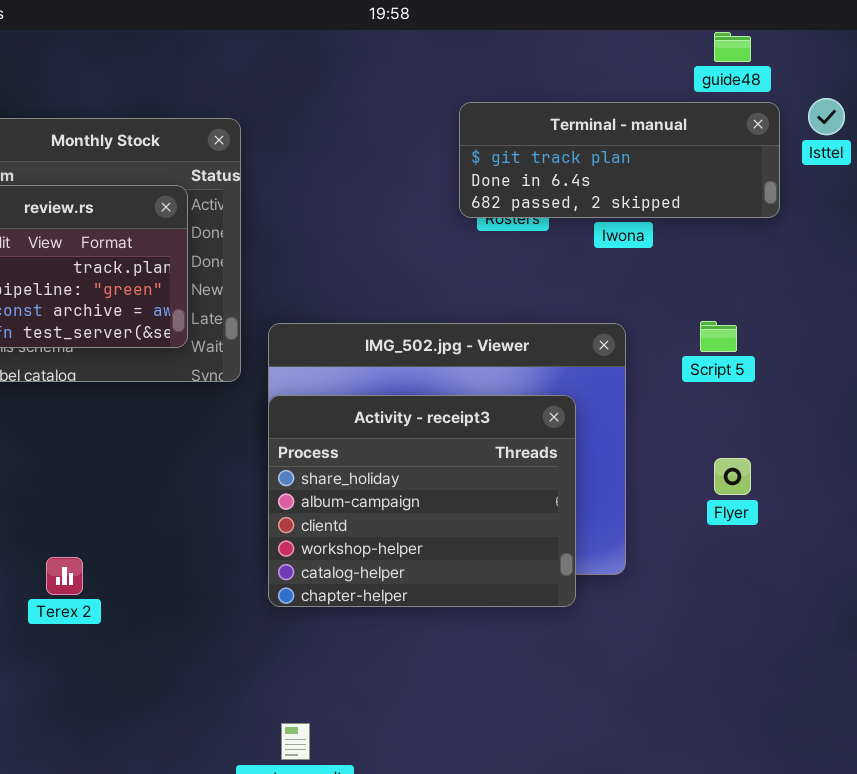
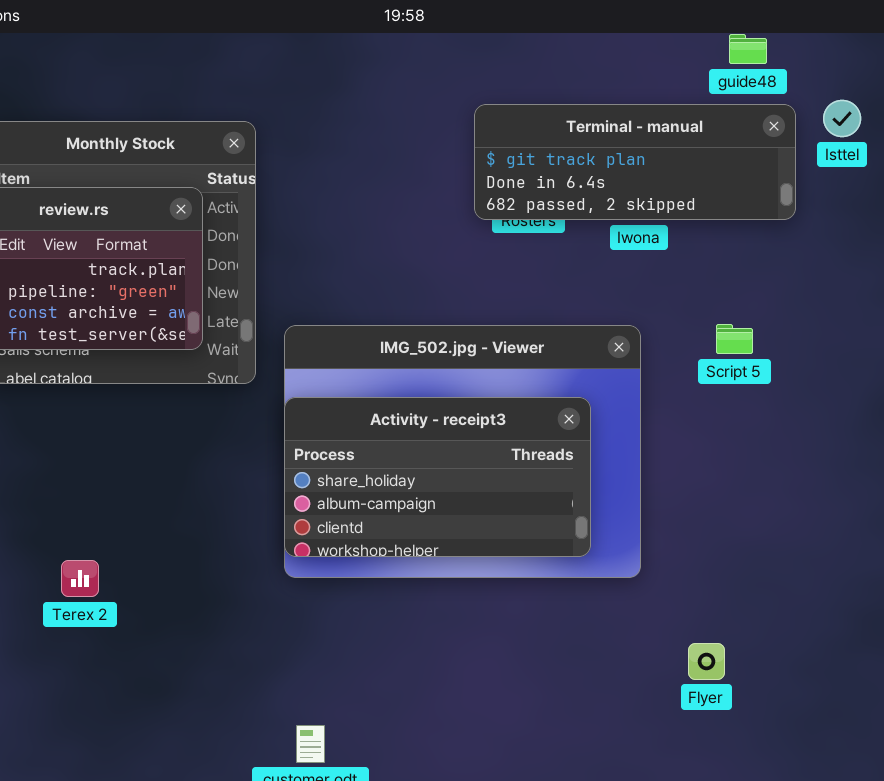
Activity - receipt3: [268,395,576,607] -> [284,397,591,557], resized
Flyer: [714,458,751,495] -> [688,643,725,680], moved

